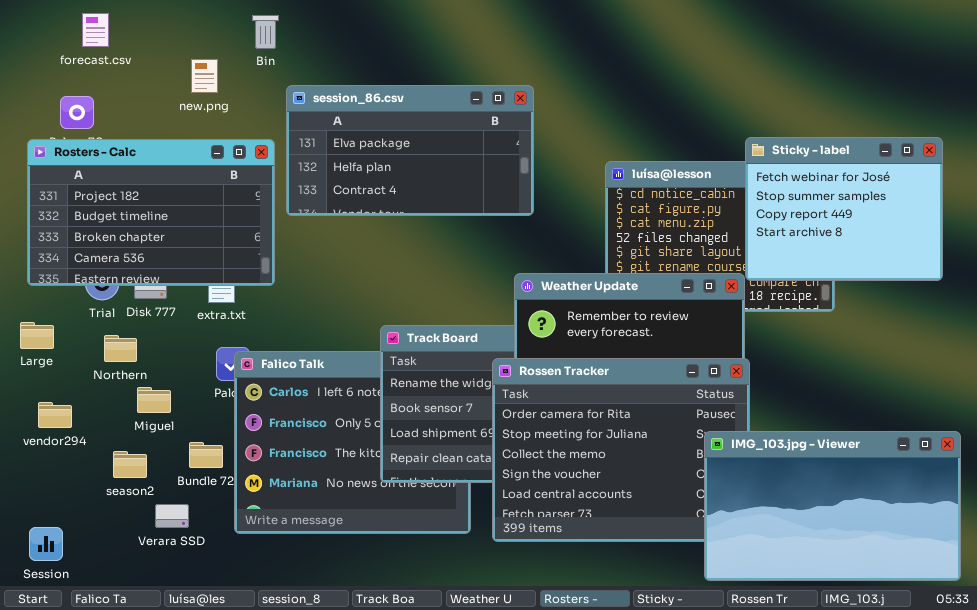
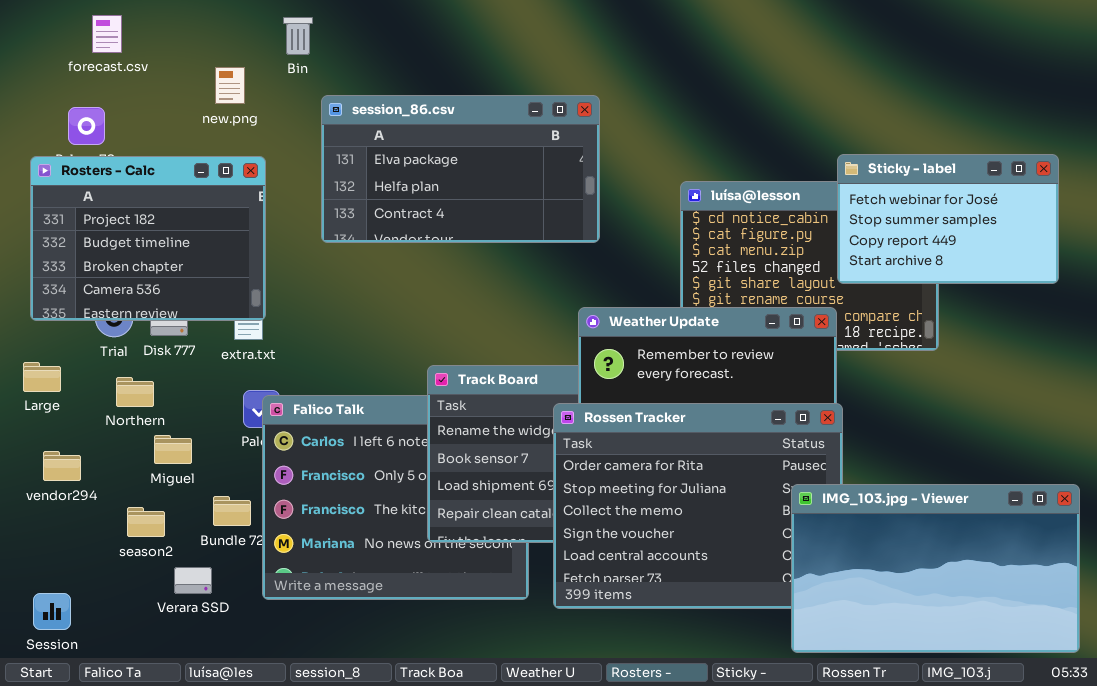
Sticky - label: [745,137,943,281] -> [837,154,1059,284], resized
Rosters - Calc: [27,139,275,286] -> [30,156,266,321], resized

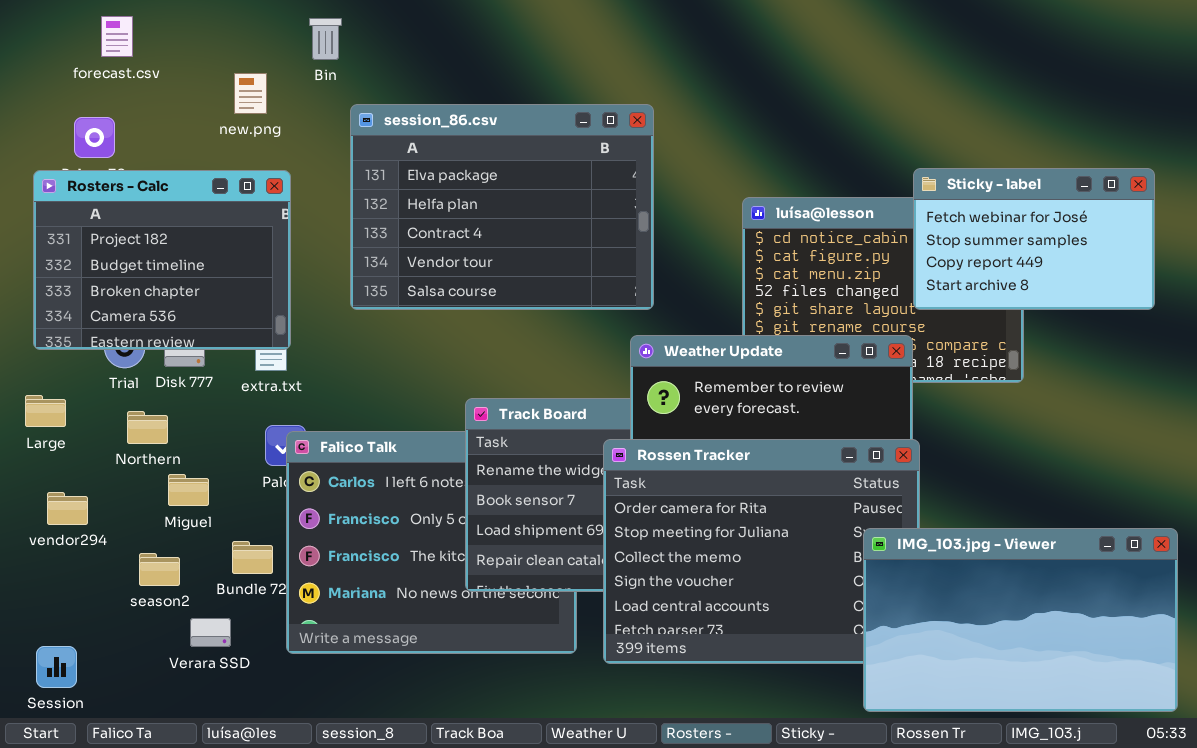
session_86.csv: [321,95,600,243] -> [350,104,654,310], resized

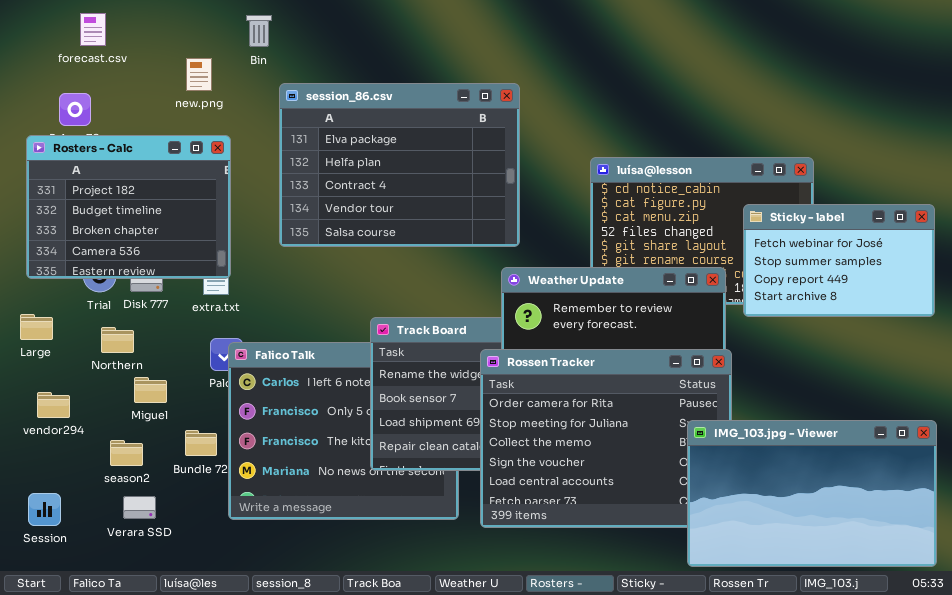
Sticky - label: [913,168,1155,310] -> [743,204,935,317], moved
Verara SSD: [190,618,231,647] -> [123,496,156,519], moved
Session: [36,646,77,688] -> [28,493,61,526], moved

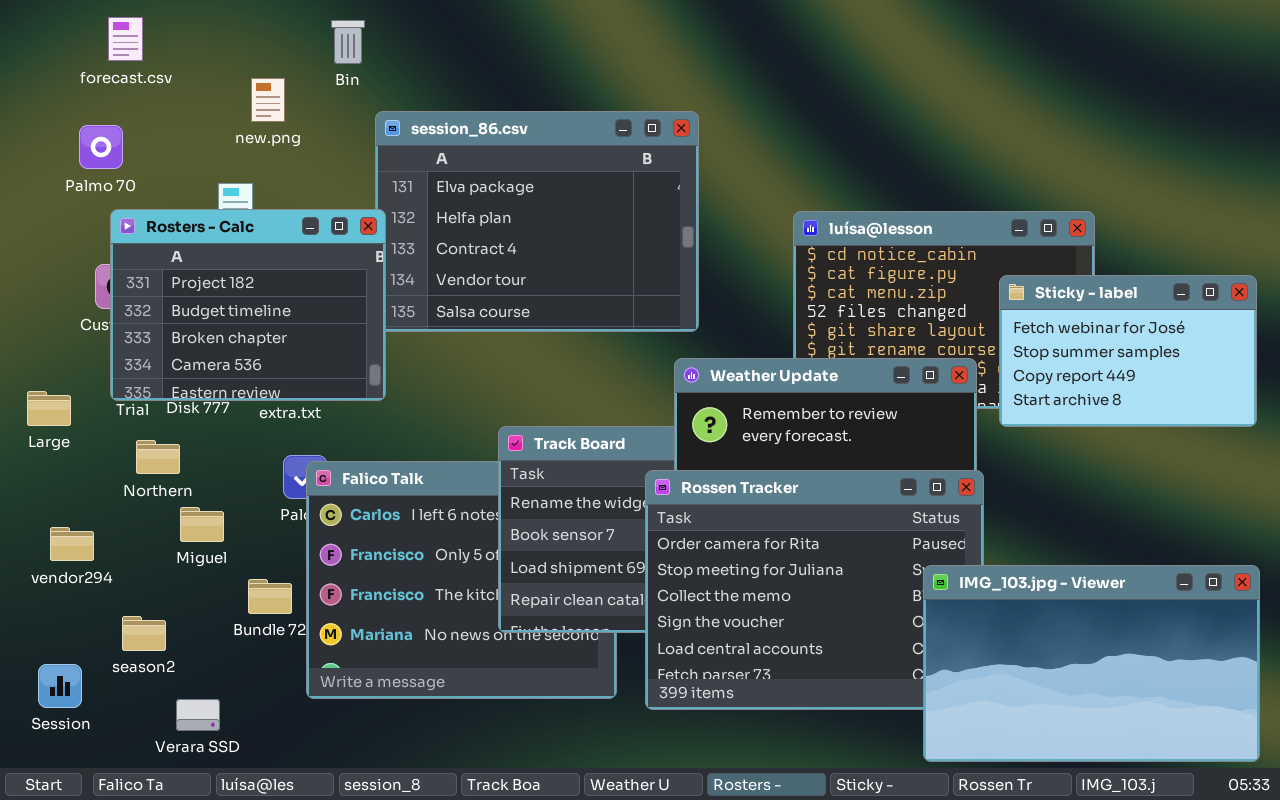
Rosters - Calc: [26,135,231,279] -> [110,209,386,401], moved
Large: [20,314,53,340] -> [27,391,71,426], moved
season2: [110,440,143,466] -> [122,616,166,651], moved
Verara SSD: [123,496,156,519] -> [176,699,220,731], moved

